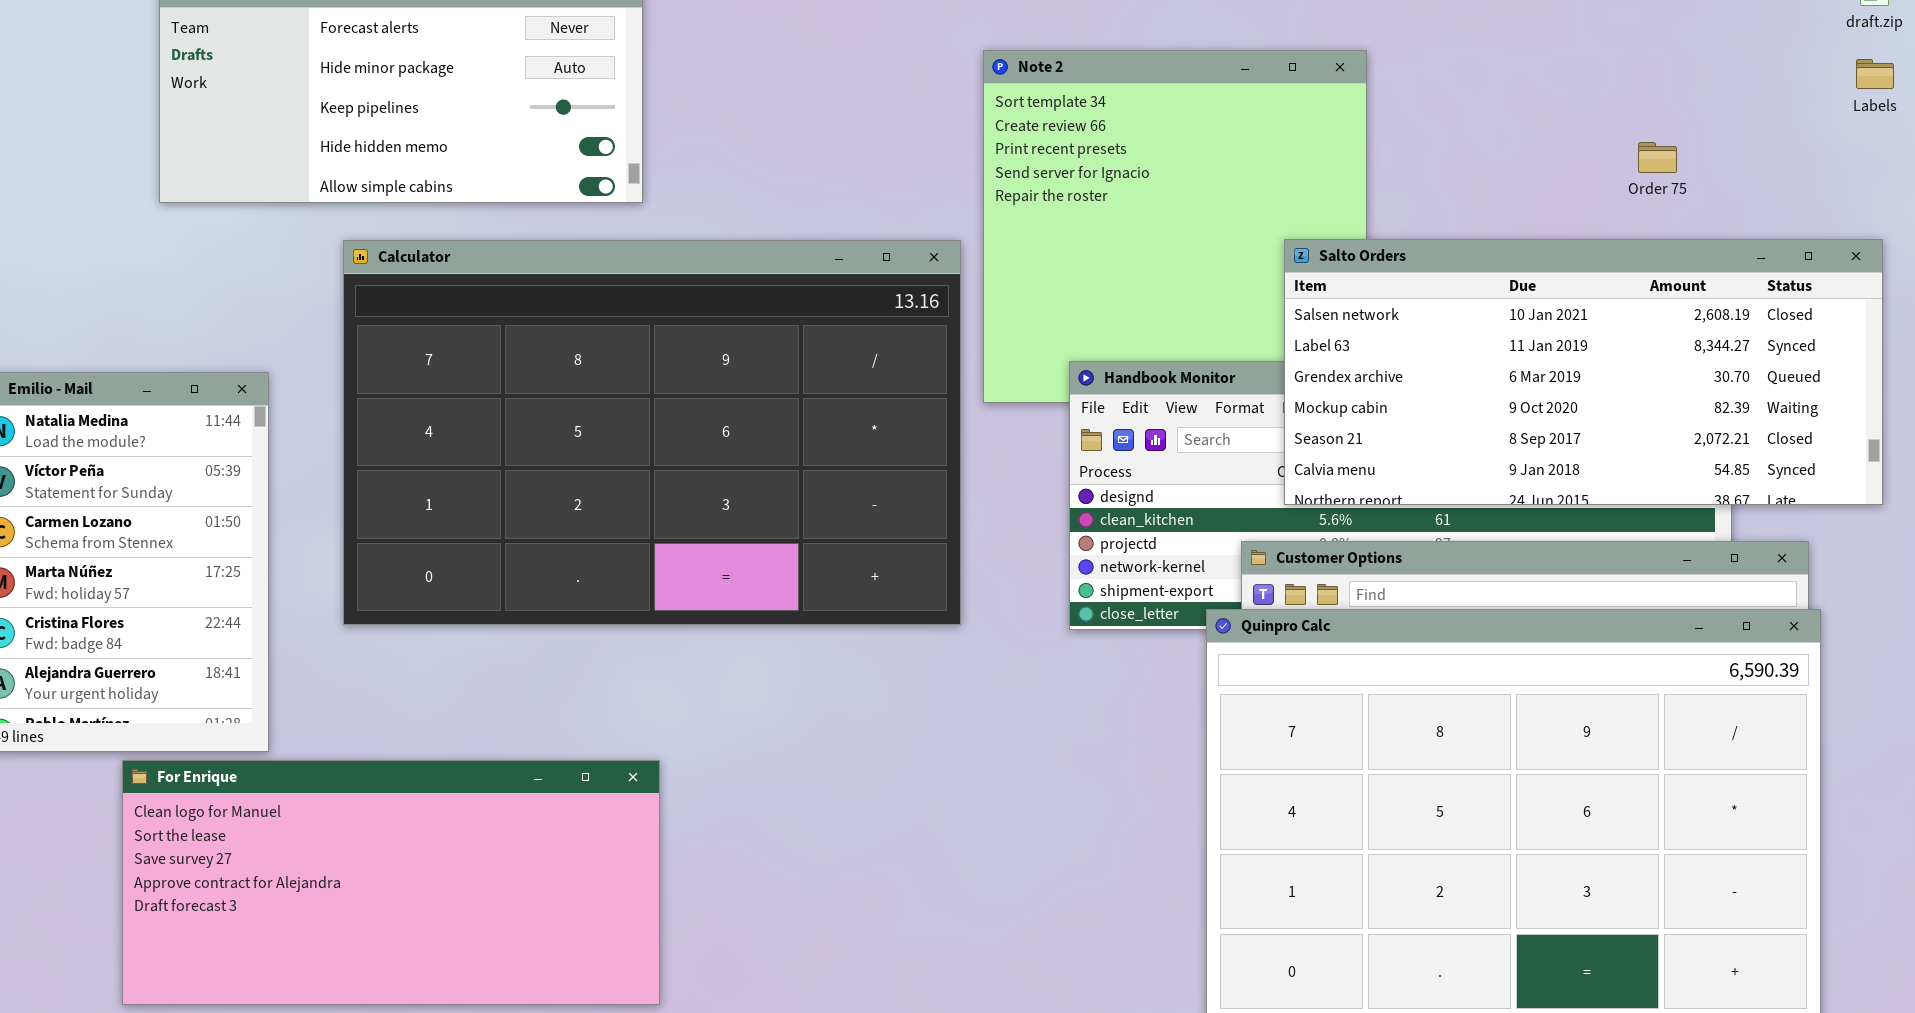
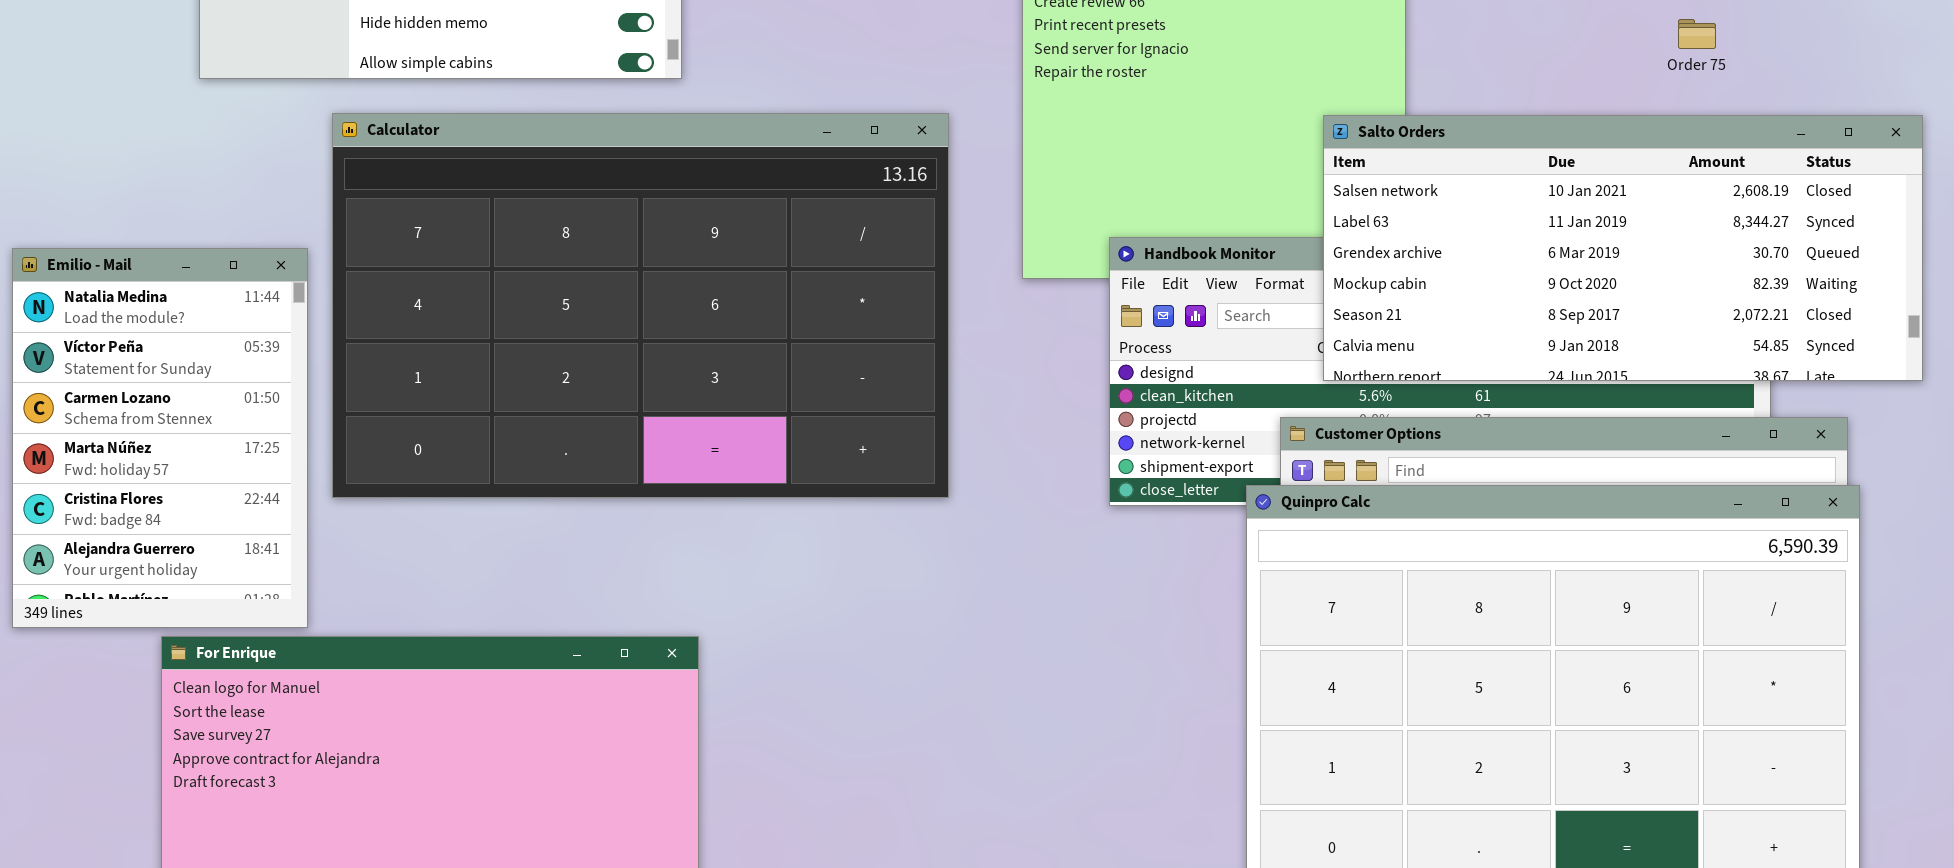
Calculator: [343,240,961,625] -> [332,113,949,498], moved

